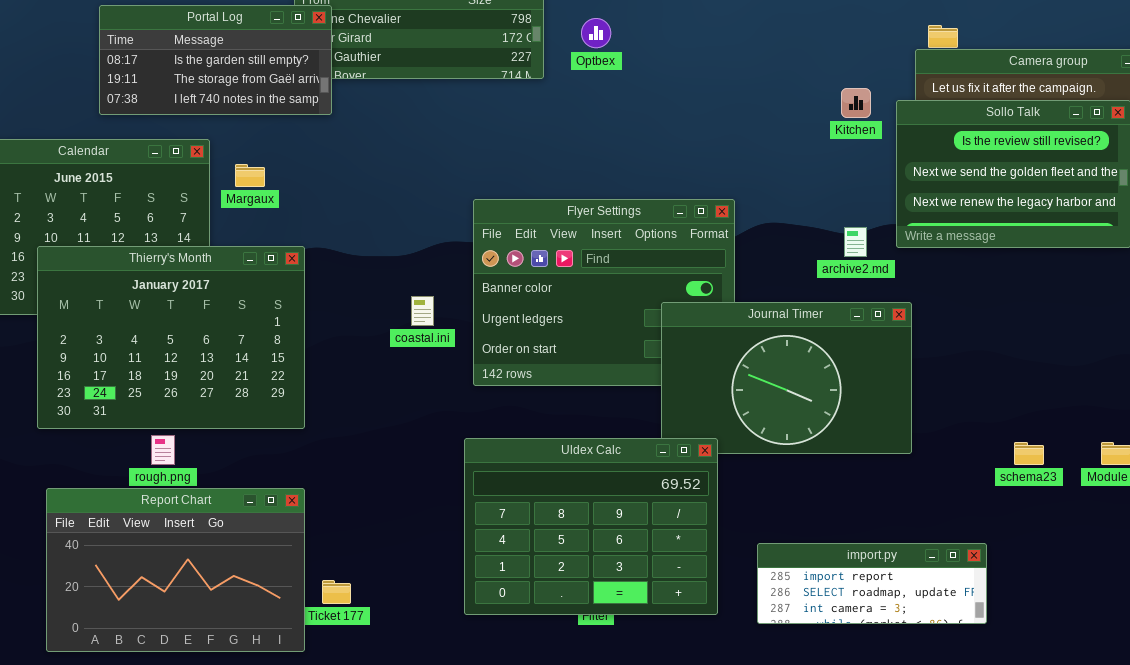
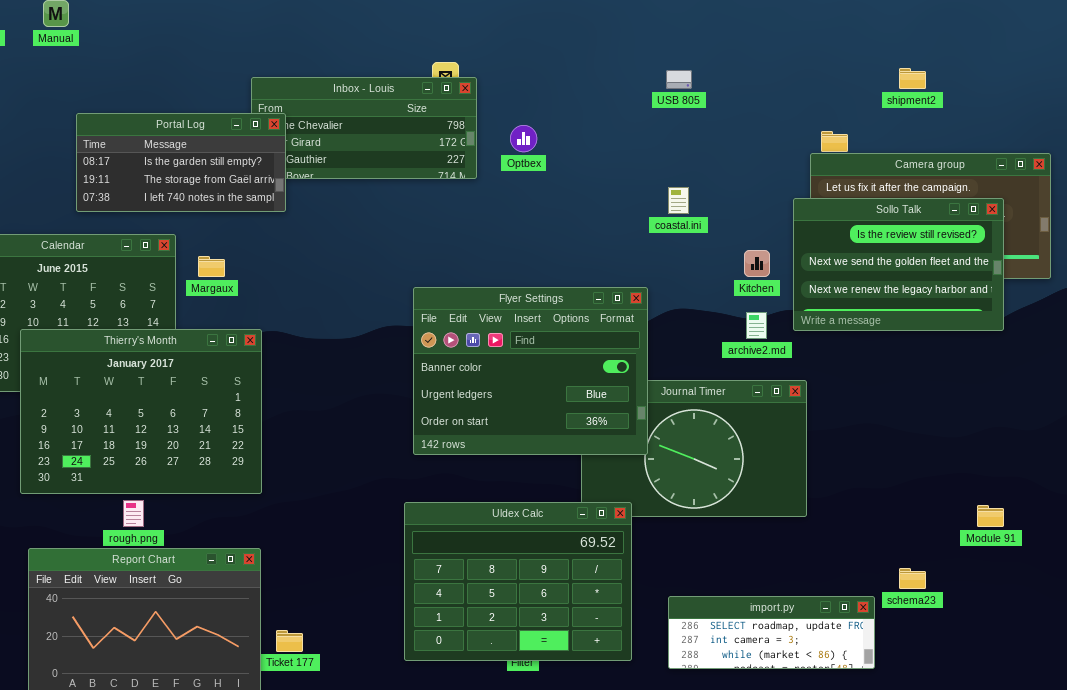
Kitchen: [841,88,871,118] -> [744,250,770,277], moved
Flyer Settings: [473,199,735,386] -> [413,287,648,455], raised
coastal.ini: [411,296,434,326] -> [668,187,689,214], moved
schema23: [1014,442,1044,465] -> [899,568,926,589], moved
import.py: [757,543,987,624] -> [668,596,875,669], scrolled down 1 row

